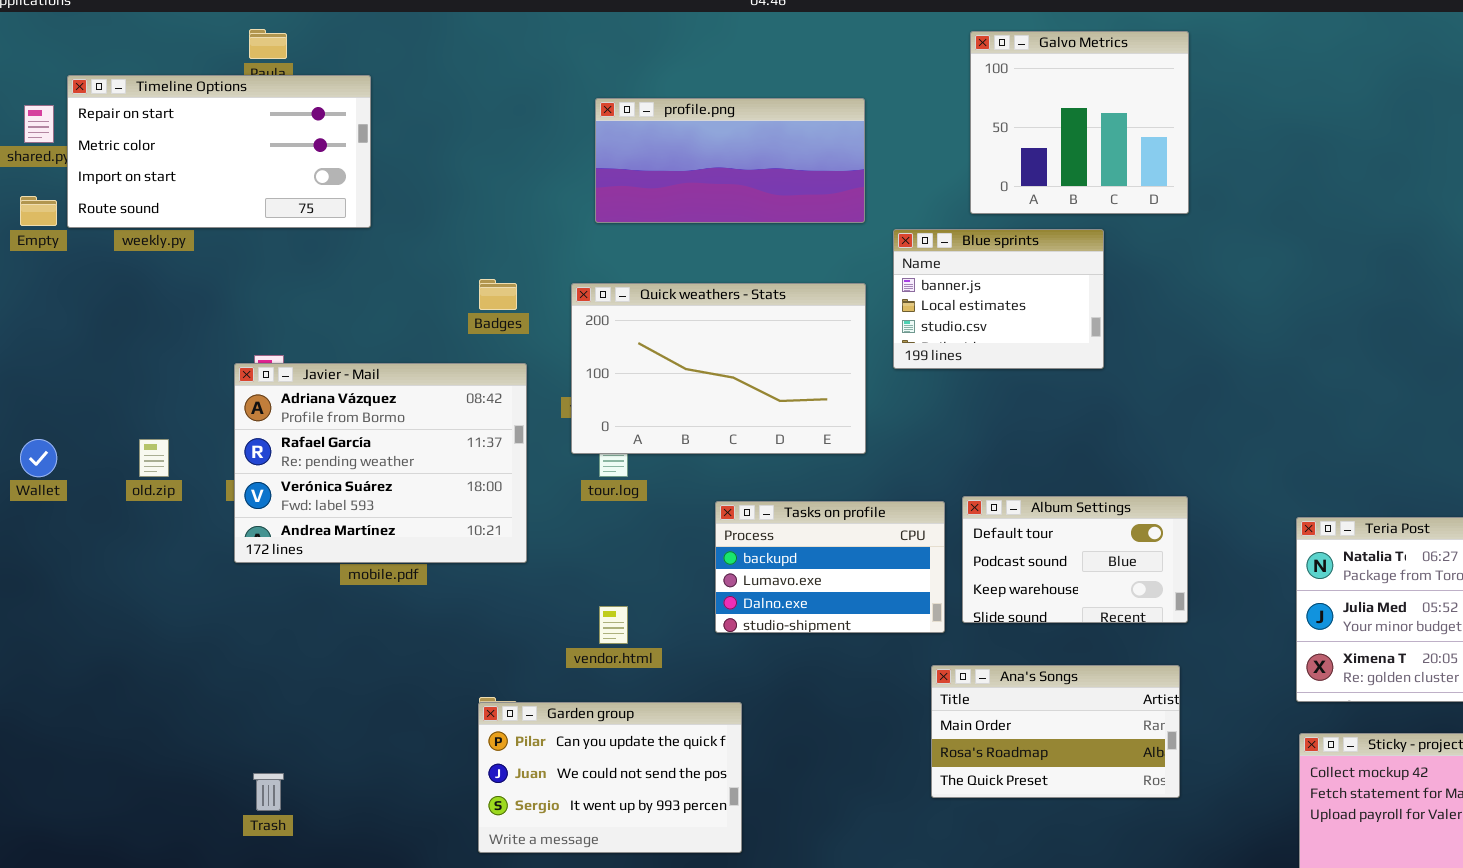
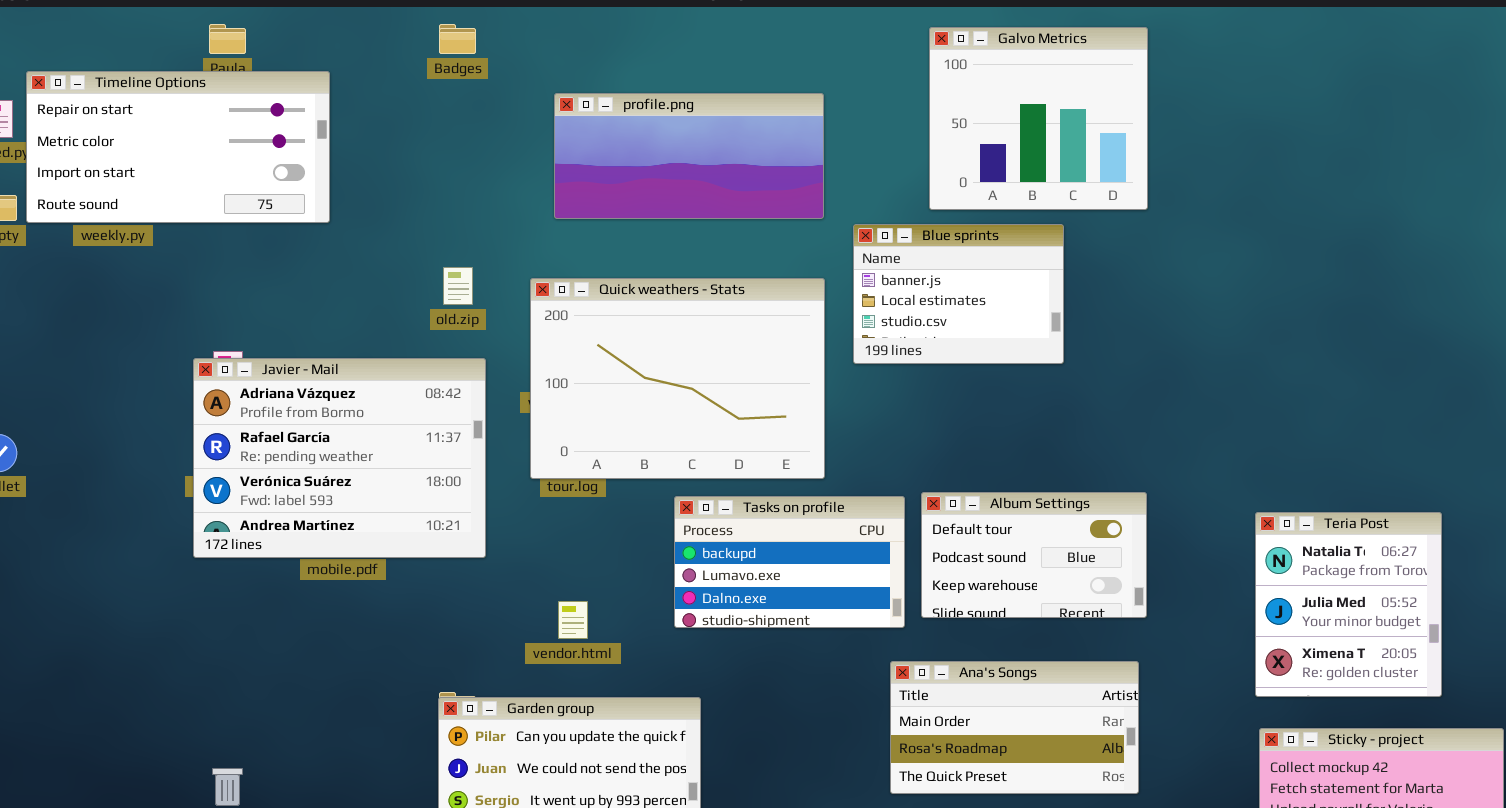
Badges: [479,279,517,310] -> [439,24,476,54], moved
Quick weathers - Stats: [571,283,866,454] -> [530,278,825,479], resized
old.zip: [139,439,169,477] -> [443,267,473,305], moved

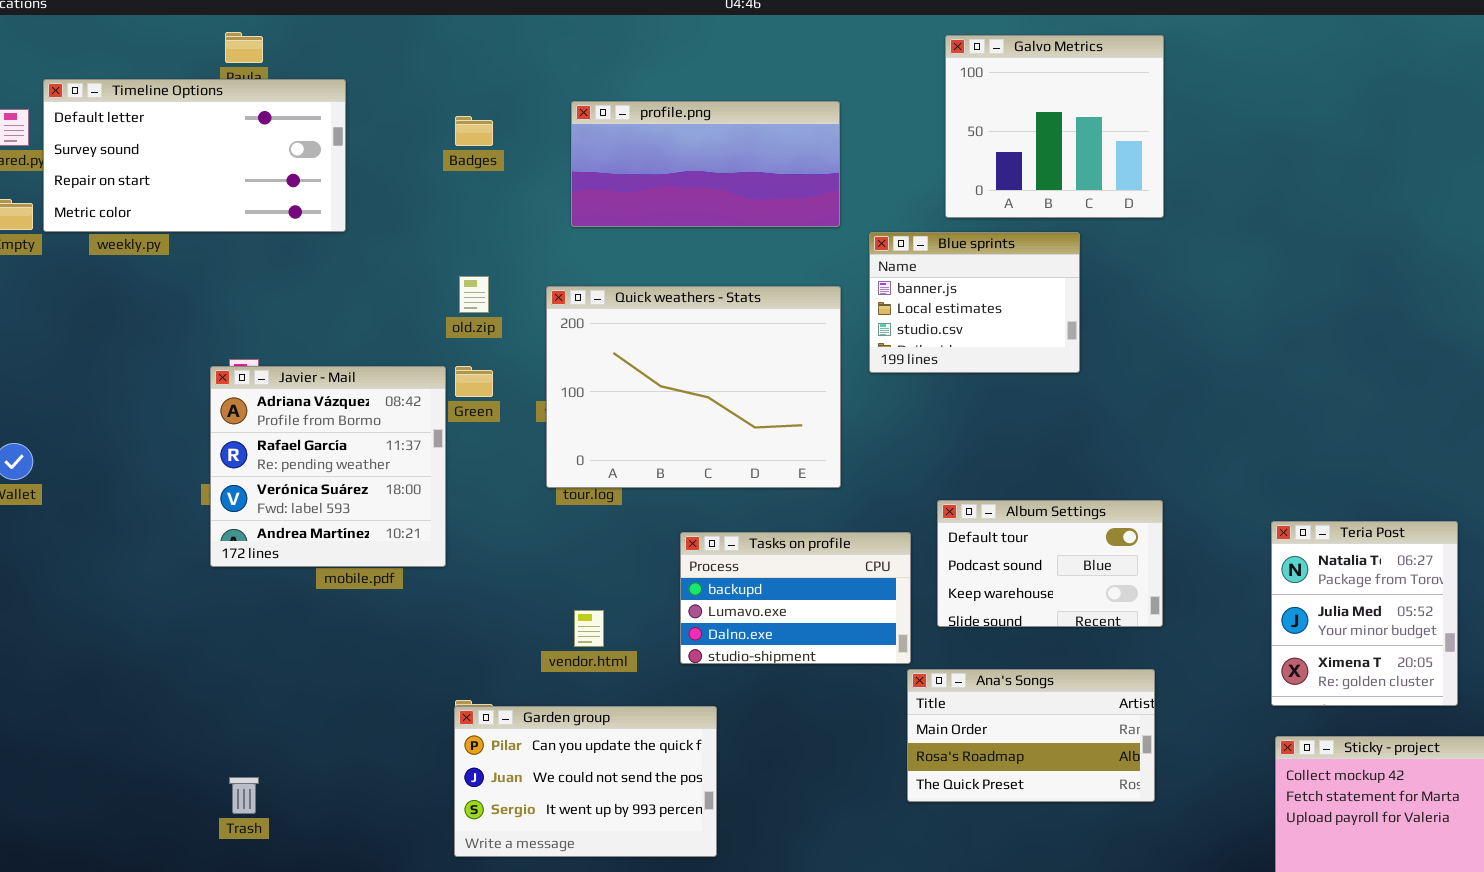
Badges: [439,24,476,54] -> [455,116,493,146], moved
Timeline Options: [26,71,330,223] -> [43,79,346,232], scrolled up 2 rows
Javier - Mail: [193,358,486,558] -> [210,366,446,567], resized
Tasks on profile: [674,496,905,628] -> [680,532,911,664], moved

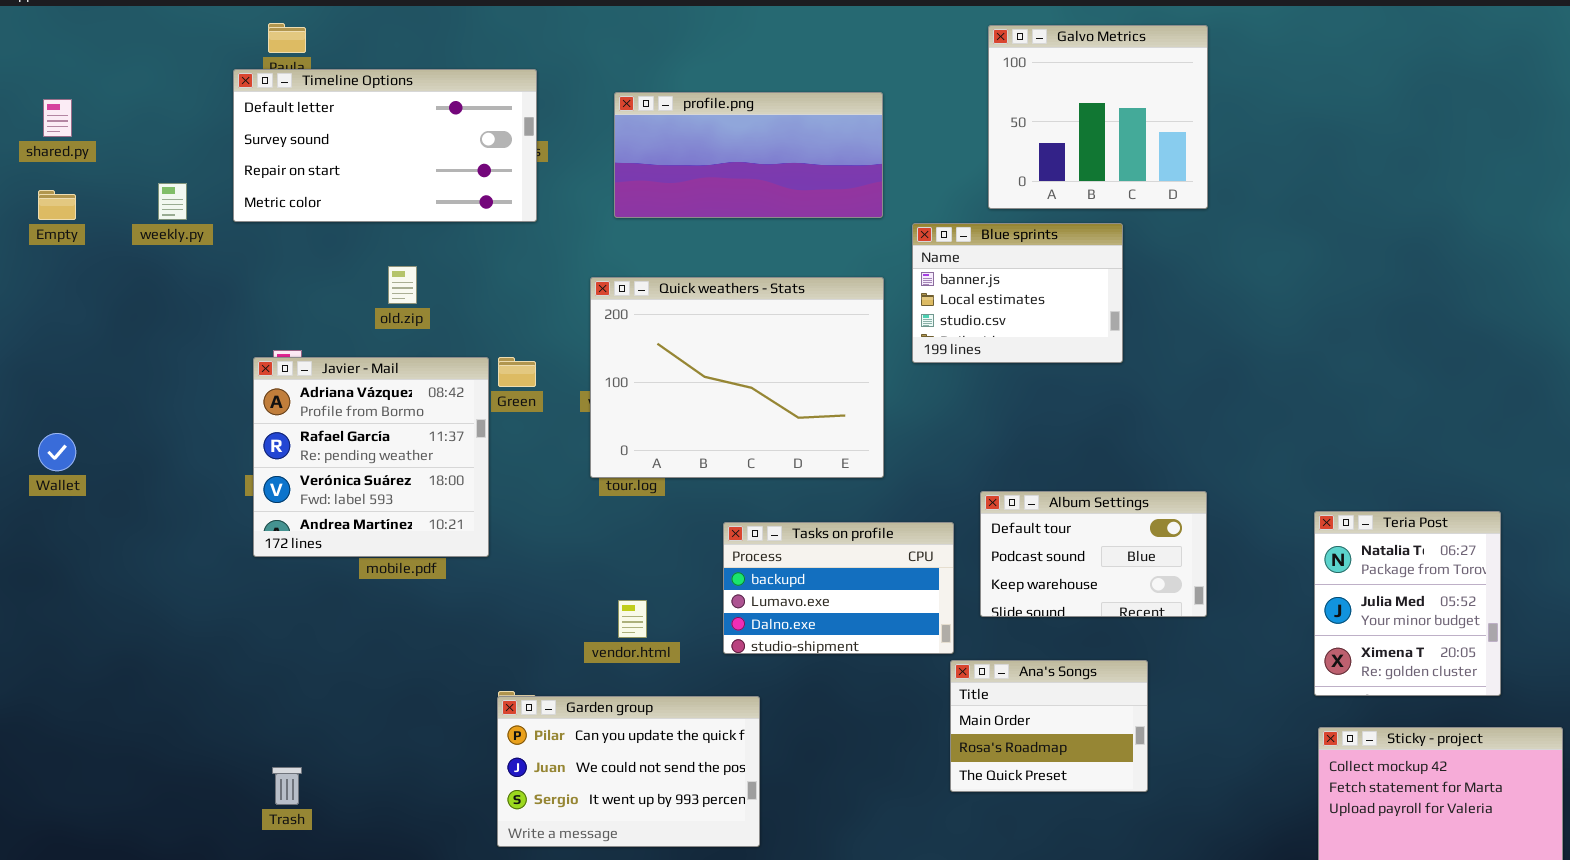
Timeline Options: [43,79,346,232] -> [233,69,537,222], moved
old.zip: [459,276,489,313] -> [388,266,417,304], moved
Ana's Songs: [907,669,1155,802] -> [950,660,1148,792], resized

